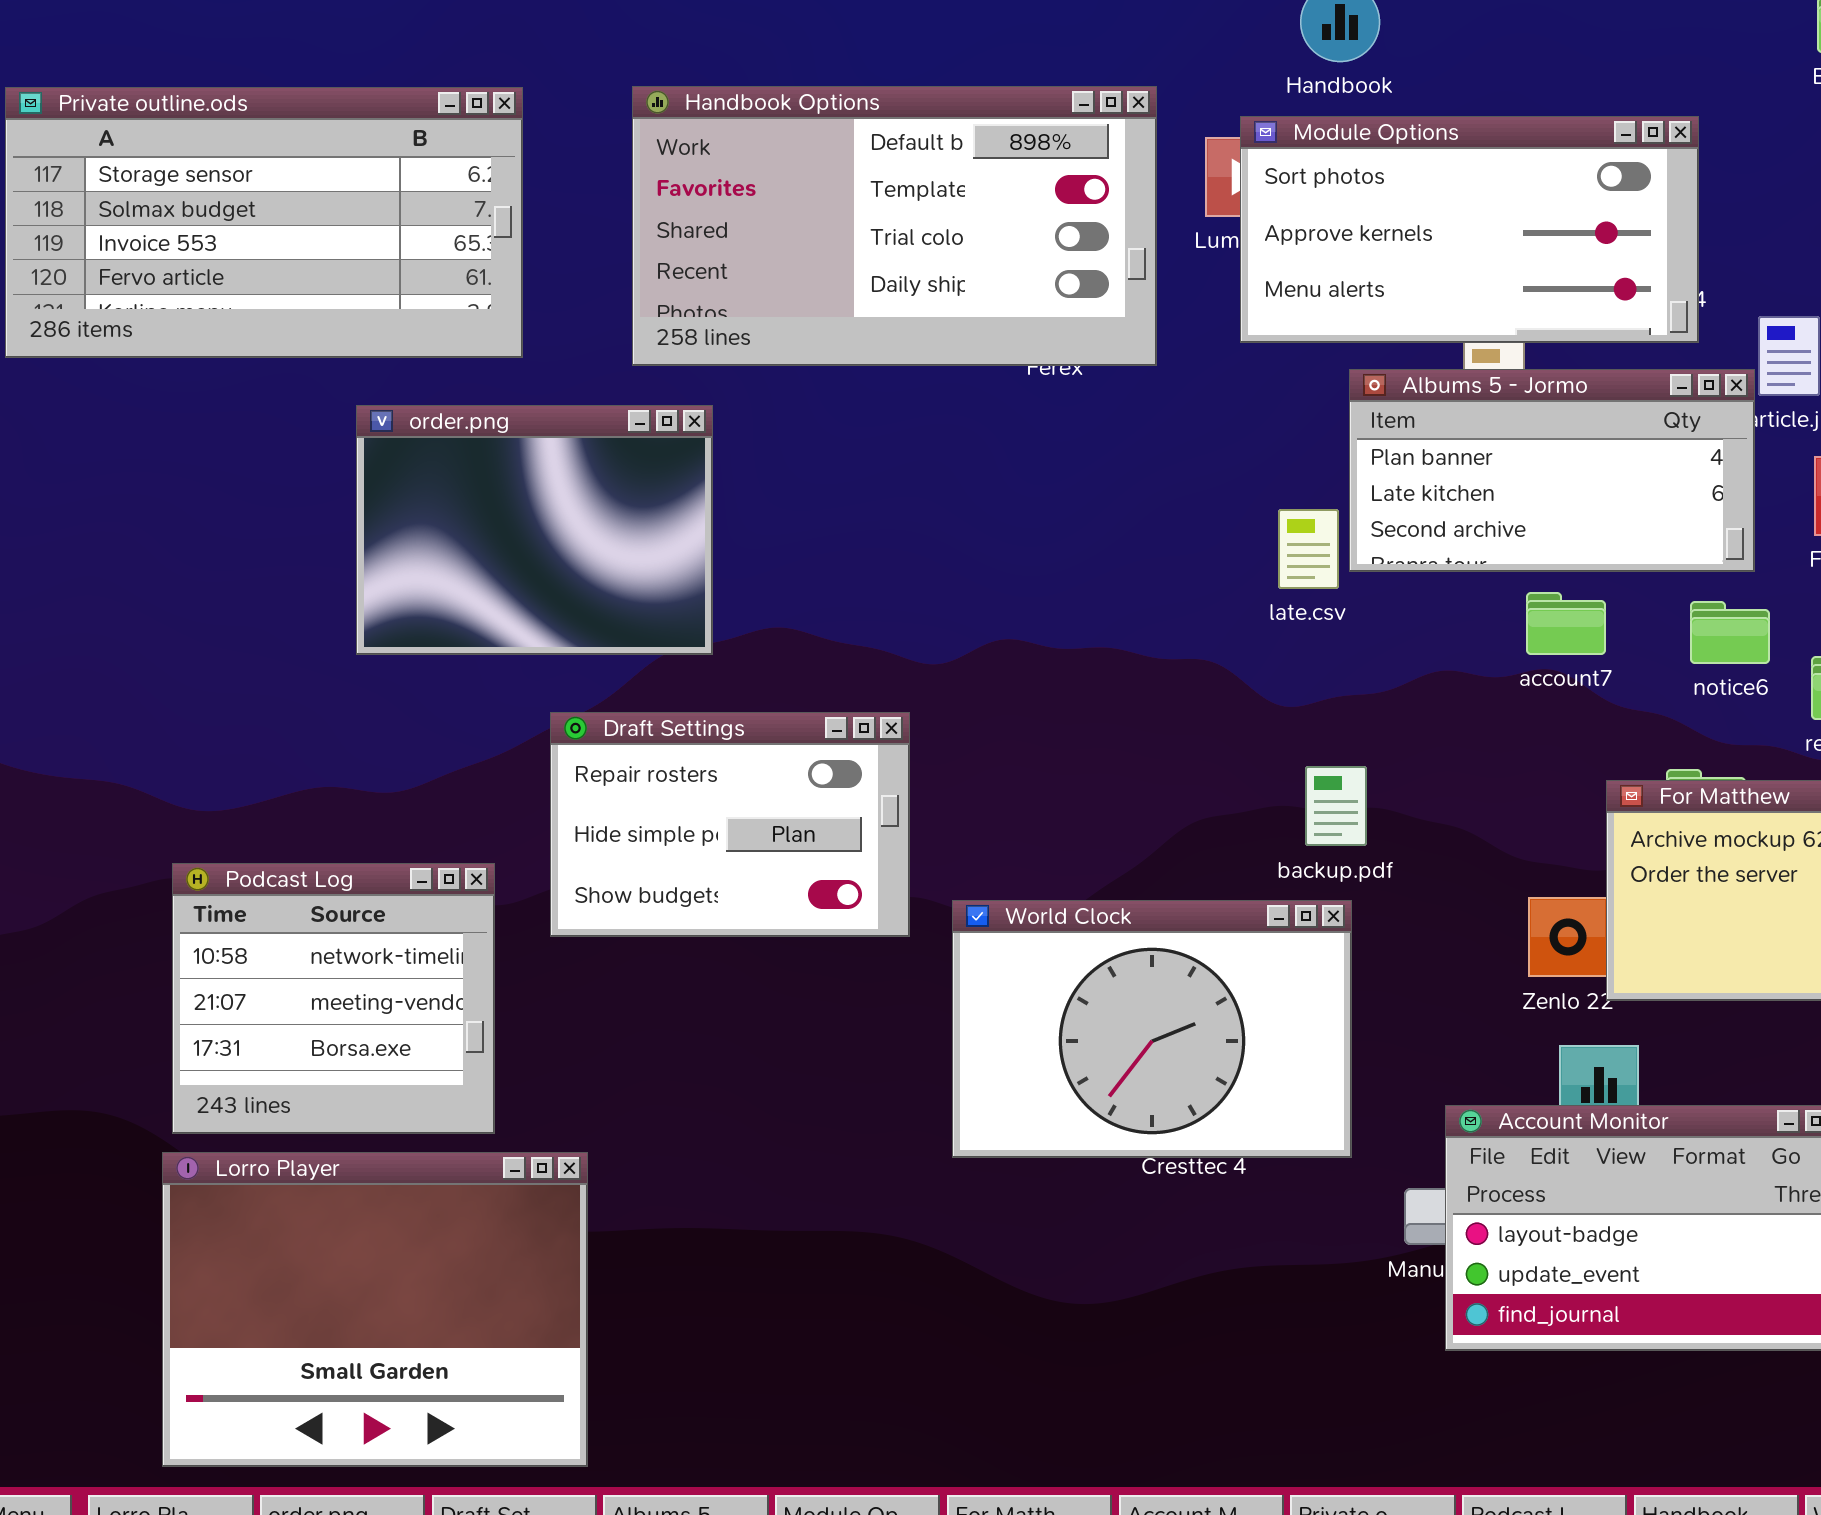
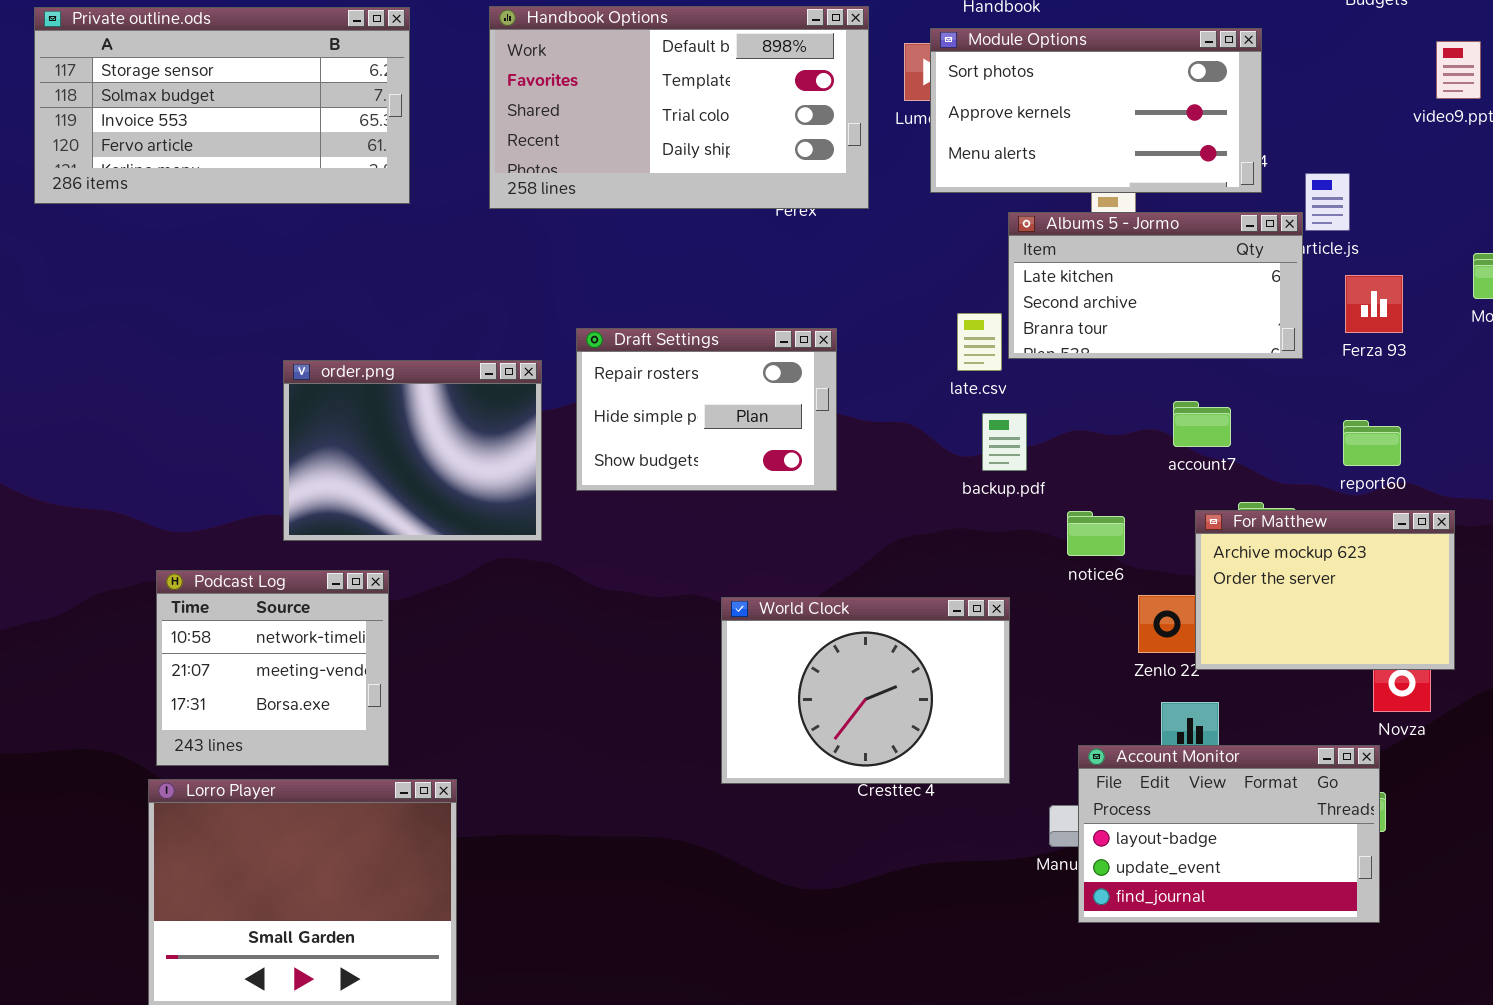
Albums 5 - Jormo: [1349,369,1755,572] -> [1008,212,1303,359], scrolled down 1 row
order.png: [356,405,713,655] -> [283,360,542,541], moved
account7: [1526,592,1606,655] -> [1173,401,1231,447], moved
notice6: [1690,601,1770,664] -> [1067,511,1125,556], moved
Draft Settings: [550,712,910,937] -> [576,328,837,491], moved
backup.pdf: [1305,766,1367,846] -> [982,413,1027,471], moved

